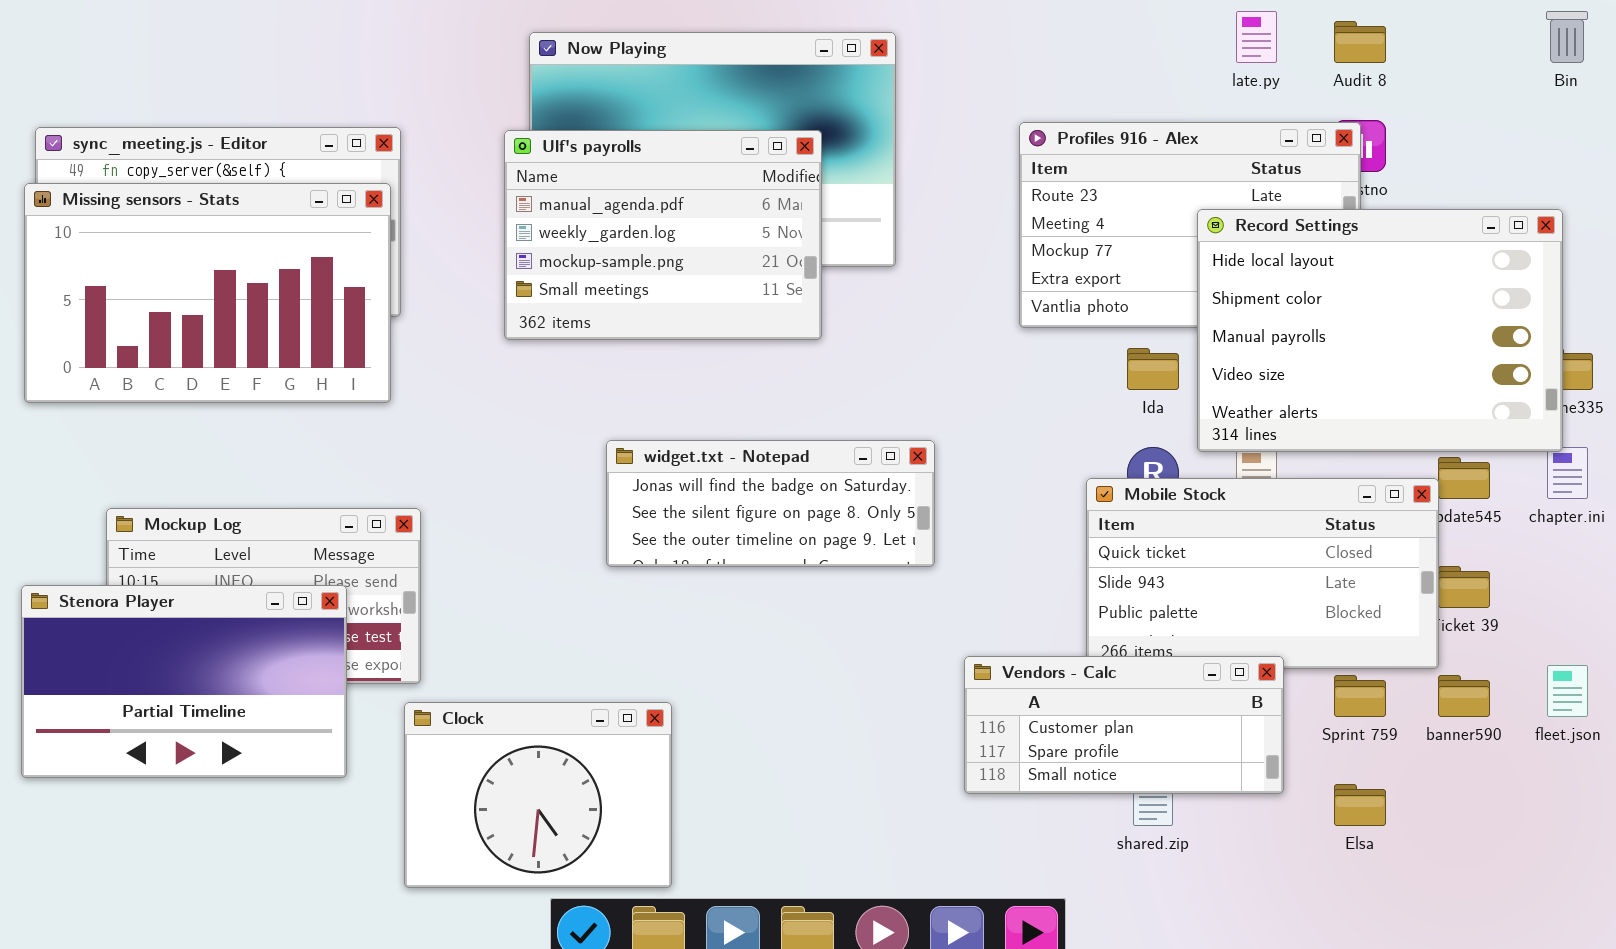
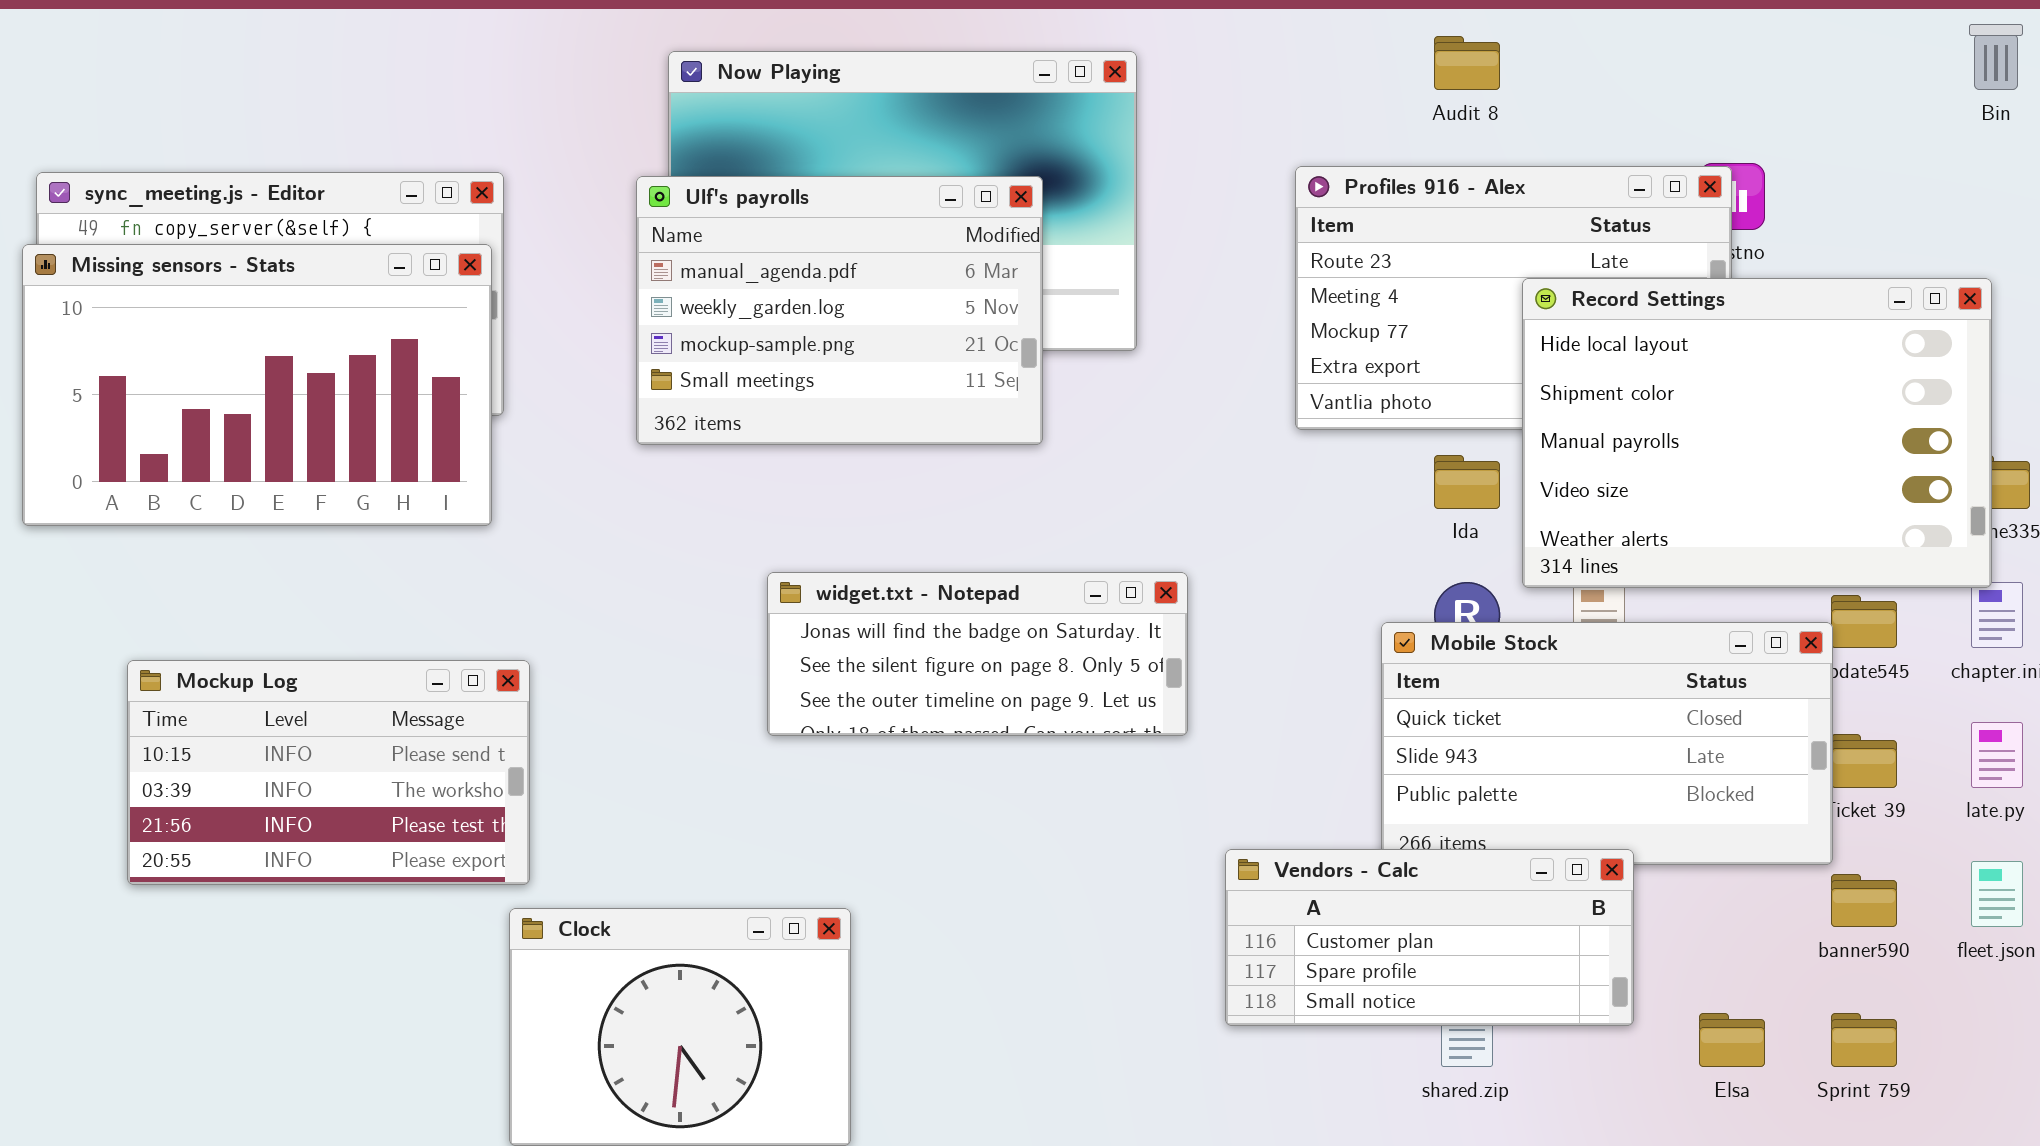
late.py: [1236,11,1277,63] -> [1971,722,2023,788], moved
Audit 8: [1334,21,1386,63] -> [1434,36,1500,90], moved
Stenora Player: [21,585,347,778] -> none, closed
Sprint 759: [1334,675,1386,717] -> [1831,1013,1897,1067], moved

